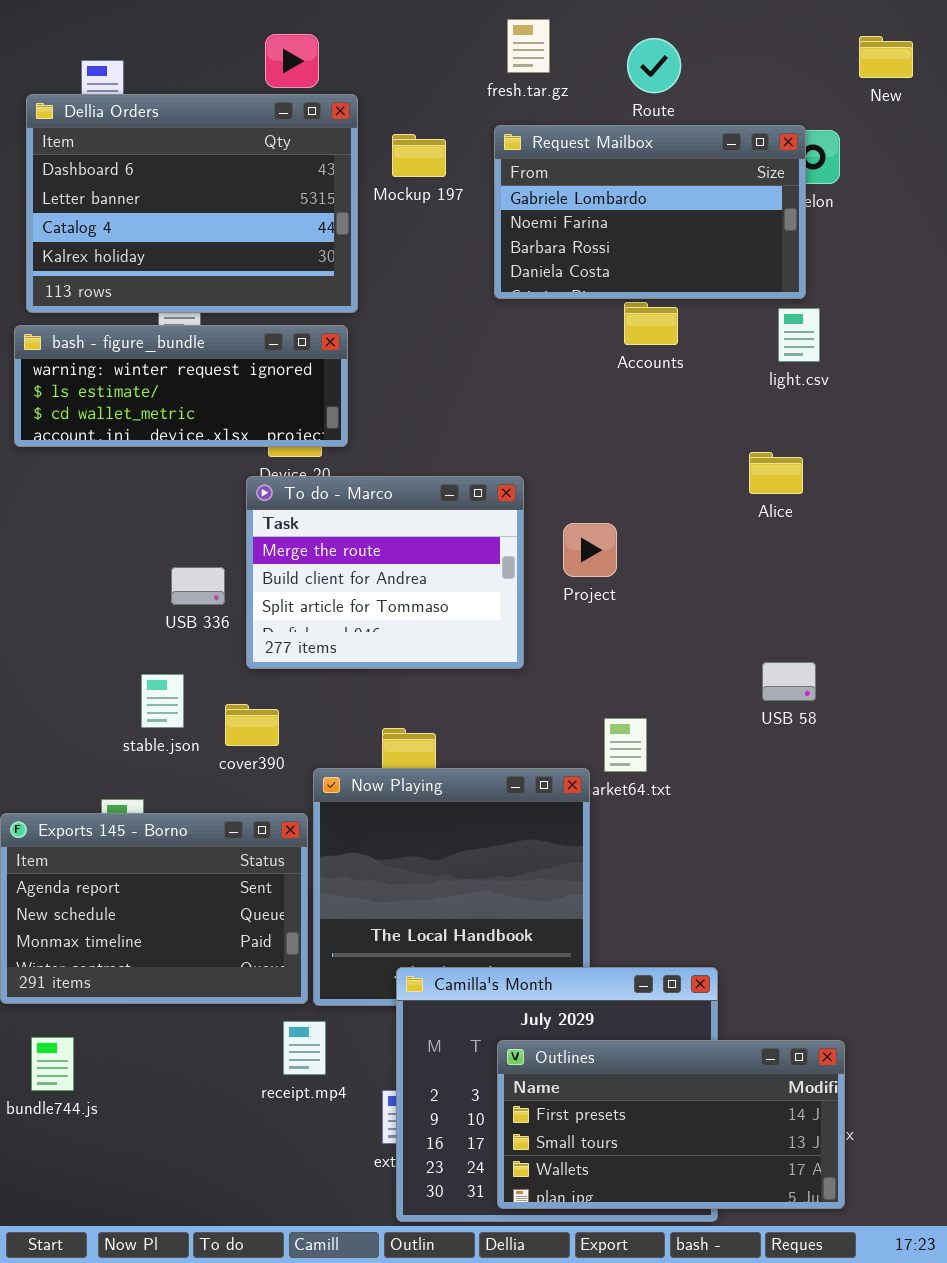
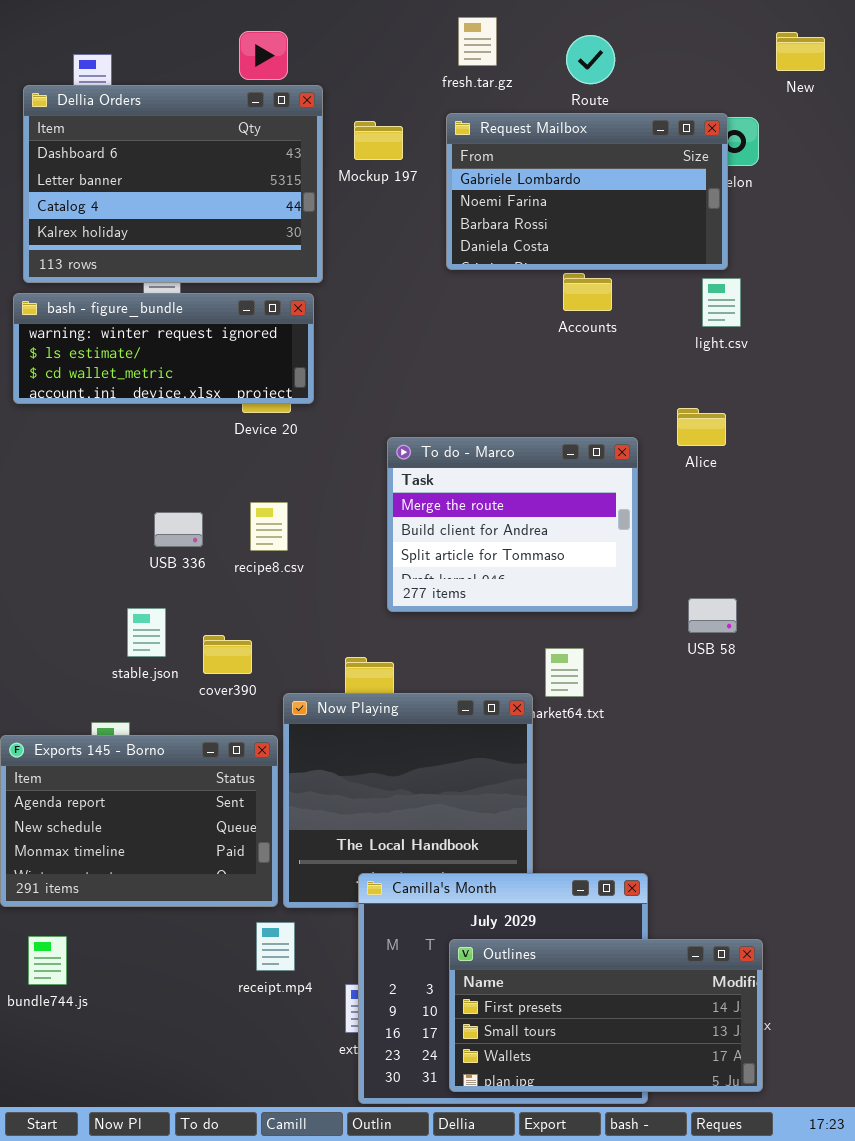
To do - Marco: [246,476,524,669] -> [387,437,638,612], moved

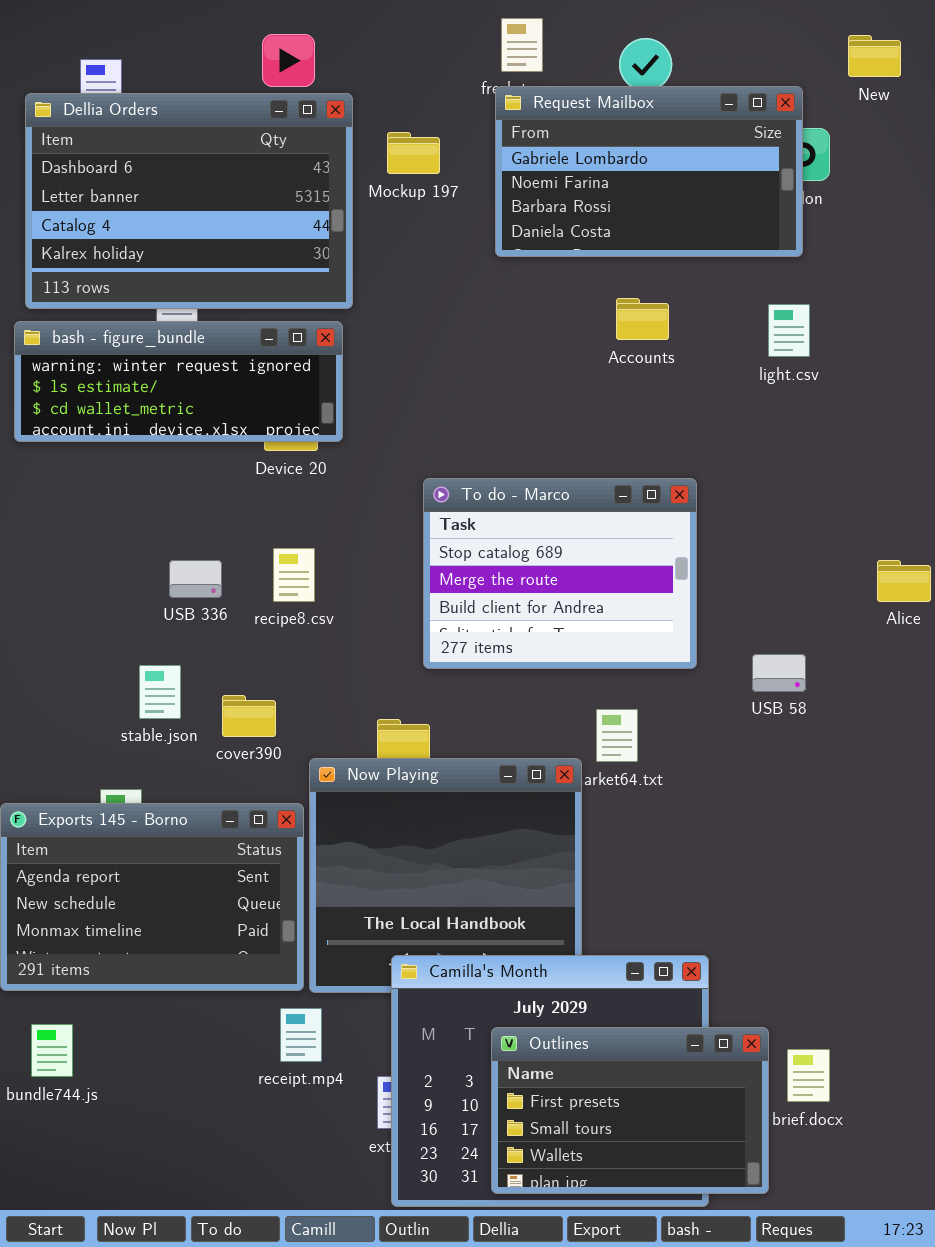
Request Mailbox: [446,113,728,270] -> [495,86,803,257], moved
Alice: [677,408,726,446] -> [877,560,931,602], moved
To do - Marco: [387,437,638,612] -> [423,478,697,669], scrolled up 1 row
Outlines: [449,939,763,1092] -> [491,1027,769,1194], resized

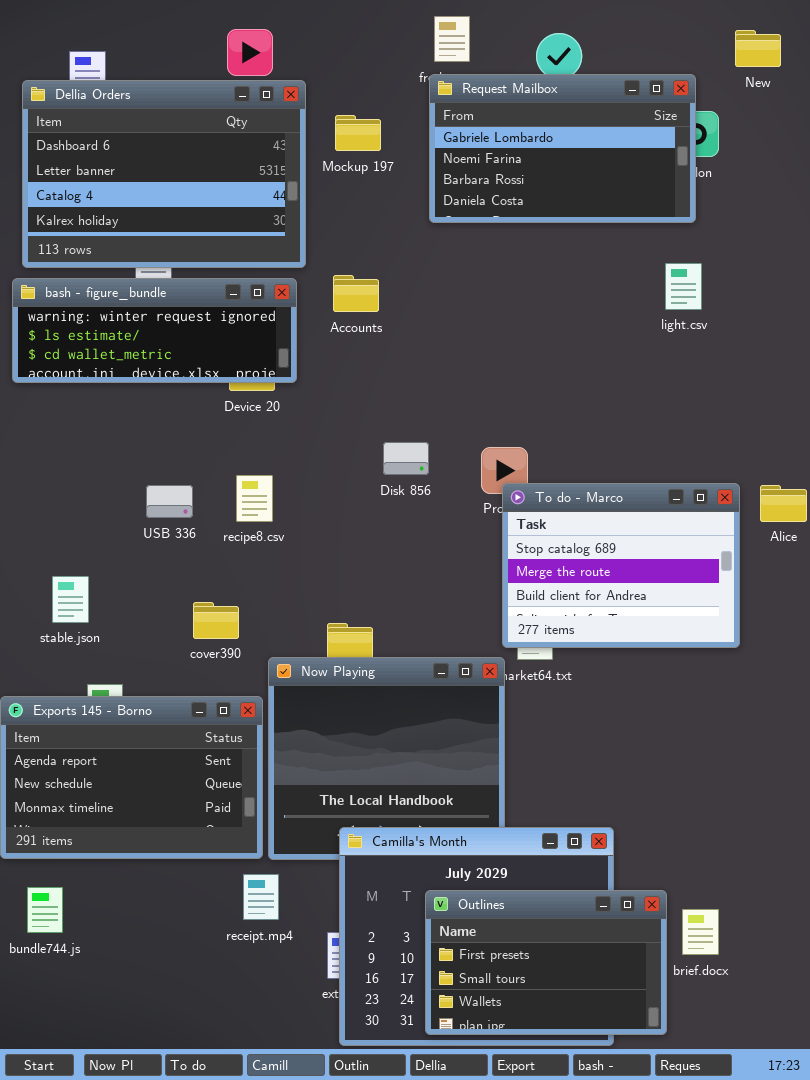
Accounts: [616,298,669,340] -> [333,275,379,312], moved
To do - Marco: [423,478,697,669] -> [502,483,740,648], moved
stable.json: [139,665,181,719] -> [52,576,89,623], moved

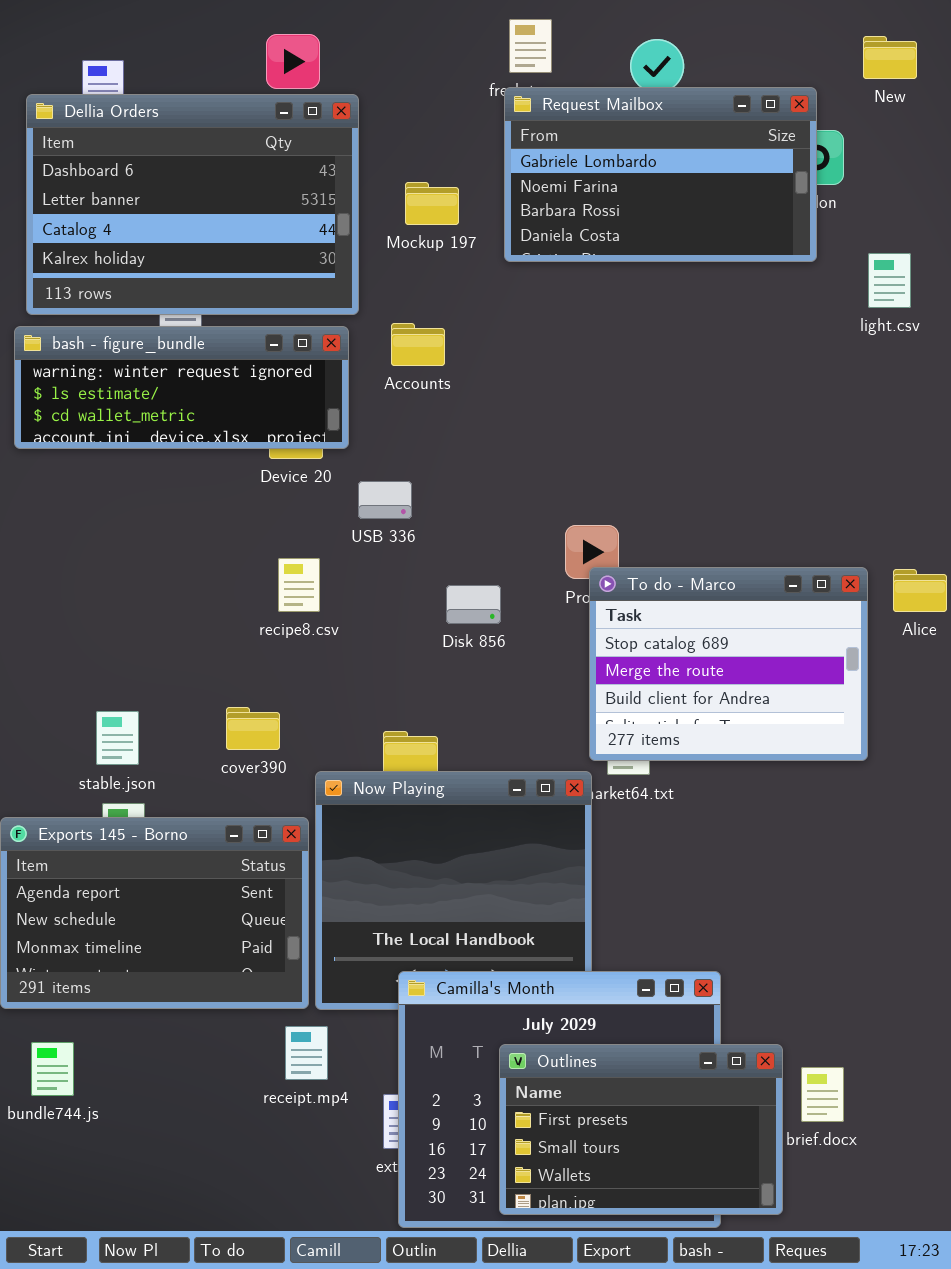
Mockup 197: [335,115,381,151] -> [405,182,459,225], moved
light.csv: [665,263,702,310] -> [868,253,911,308], moved
Disk 856: [383,442,429,475] -> [446,585,501,624], moved
USB 336: [146,485,193,518] -> [358,481,412,519], moved
stable.json: [52,576,89,623] -> [96,711,139,765], moved

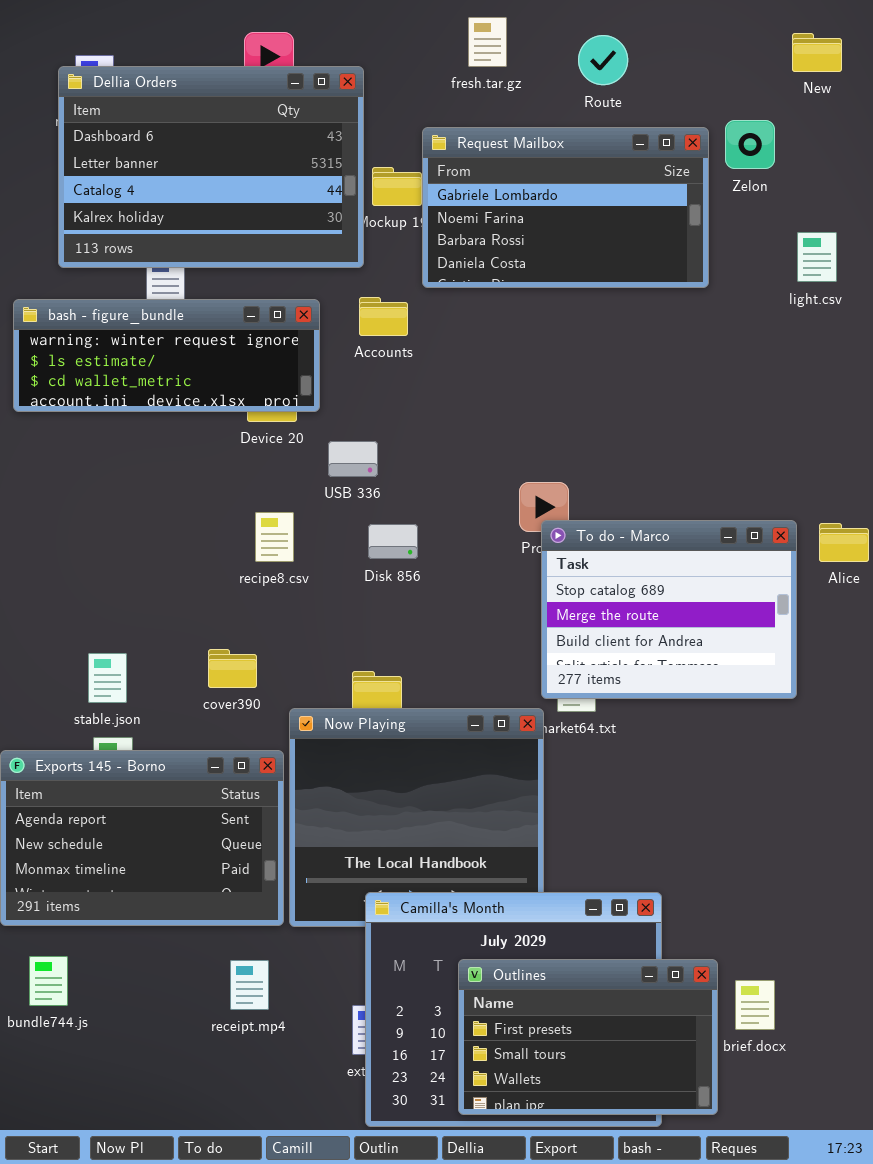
Request Mailbox: [504,87,817,262] -> [422,127,709,288], moved
Dellia Orders: [26,94,359,315] -> [58,66,364,268], moved
Disk 856: [446,585,501,624] -> [368,524,418,559], moved
receipt.mp4: [285,1026,328,1080] -> [230,960,269,1010], moved

